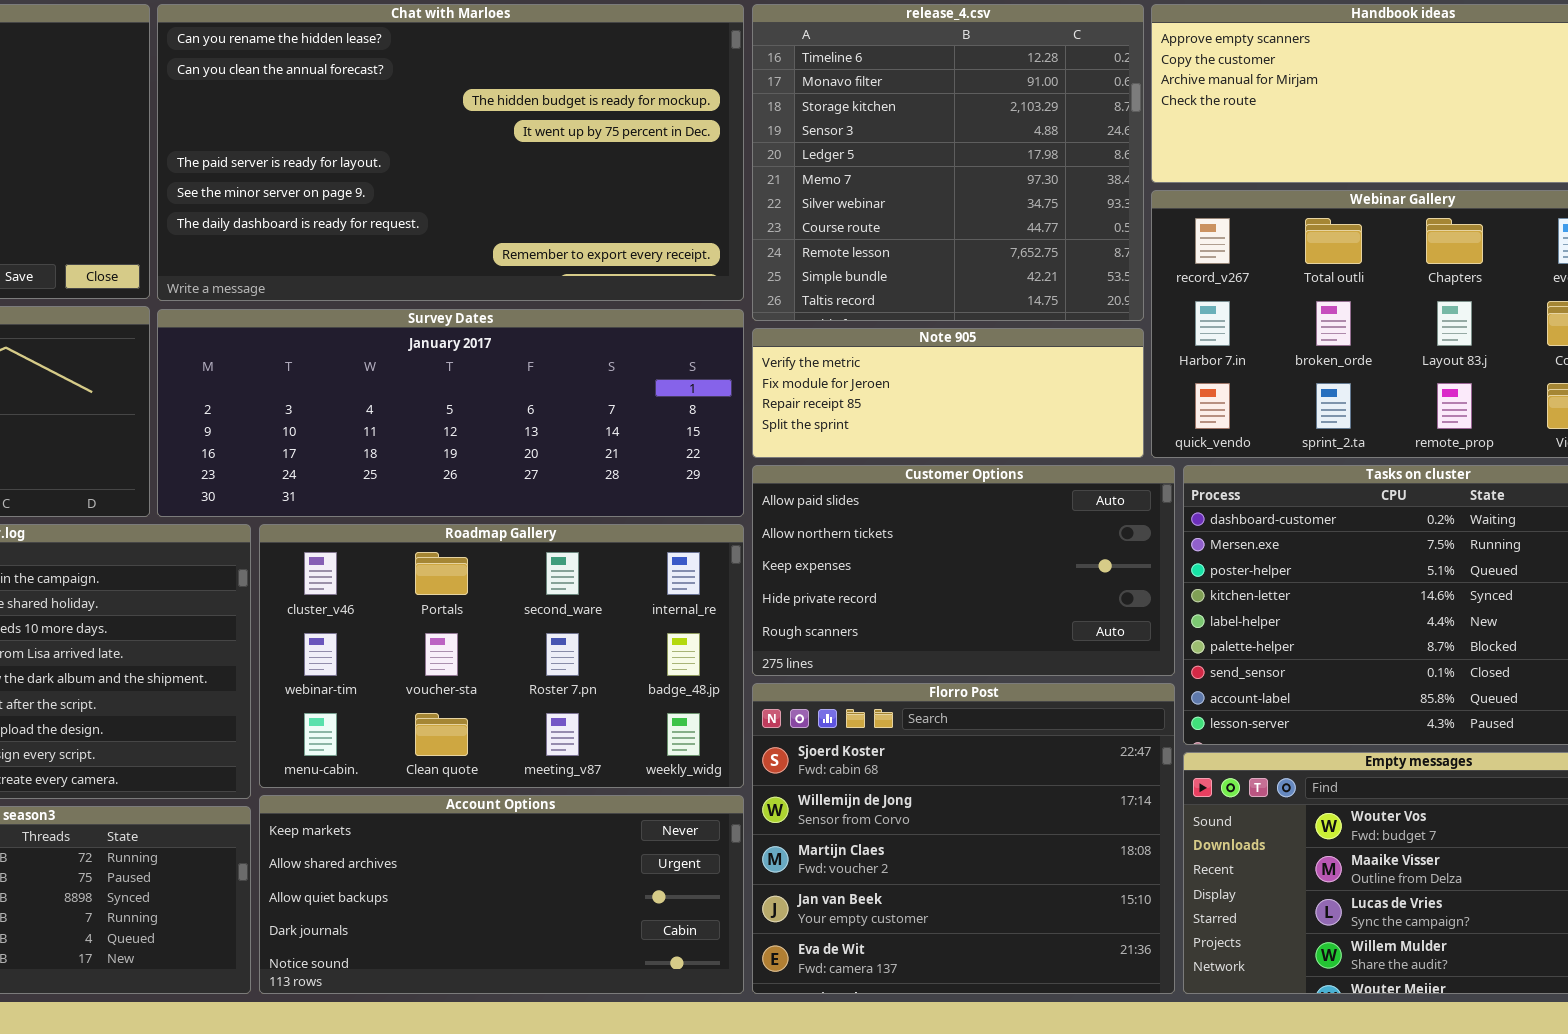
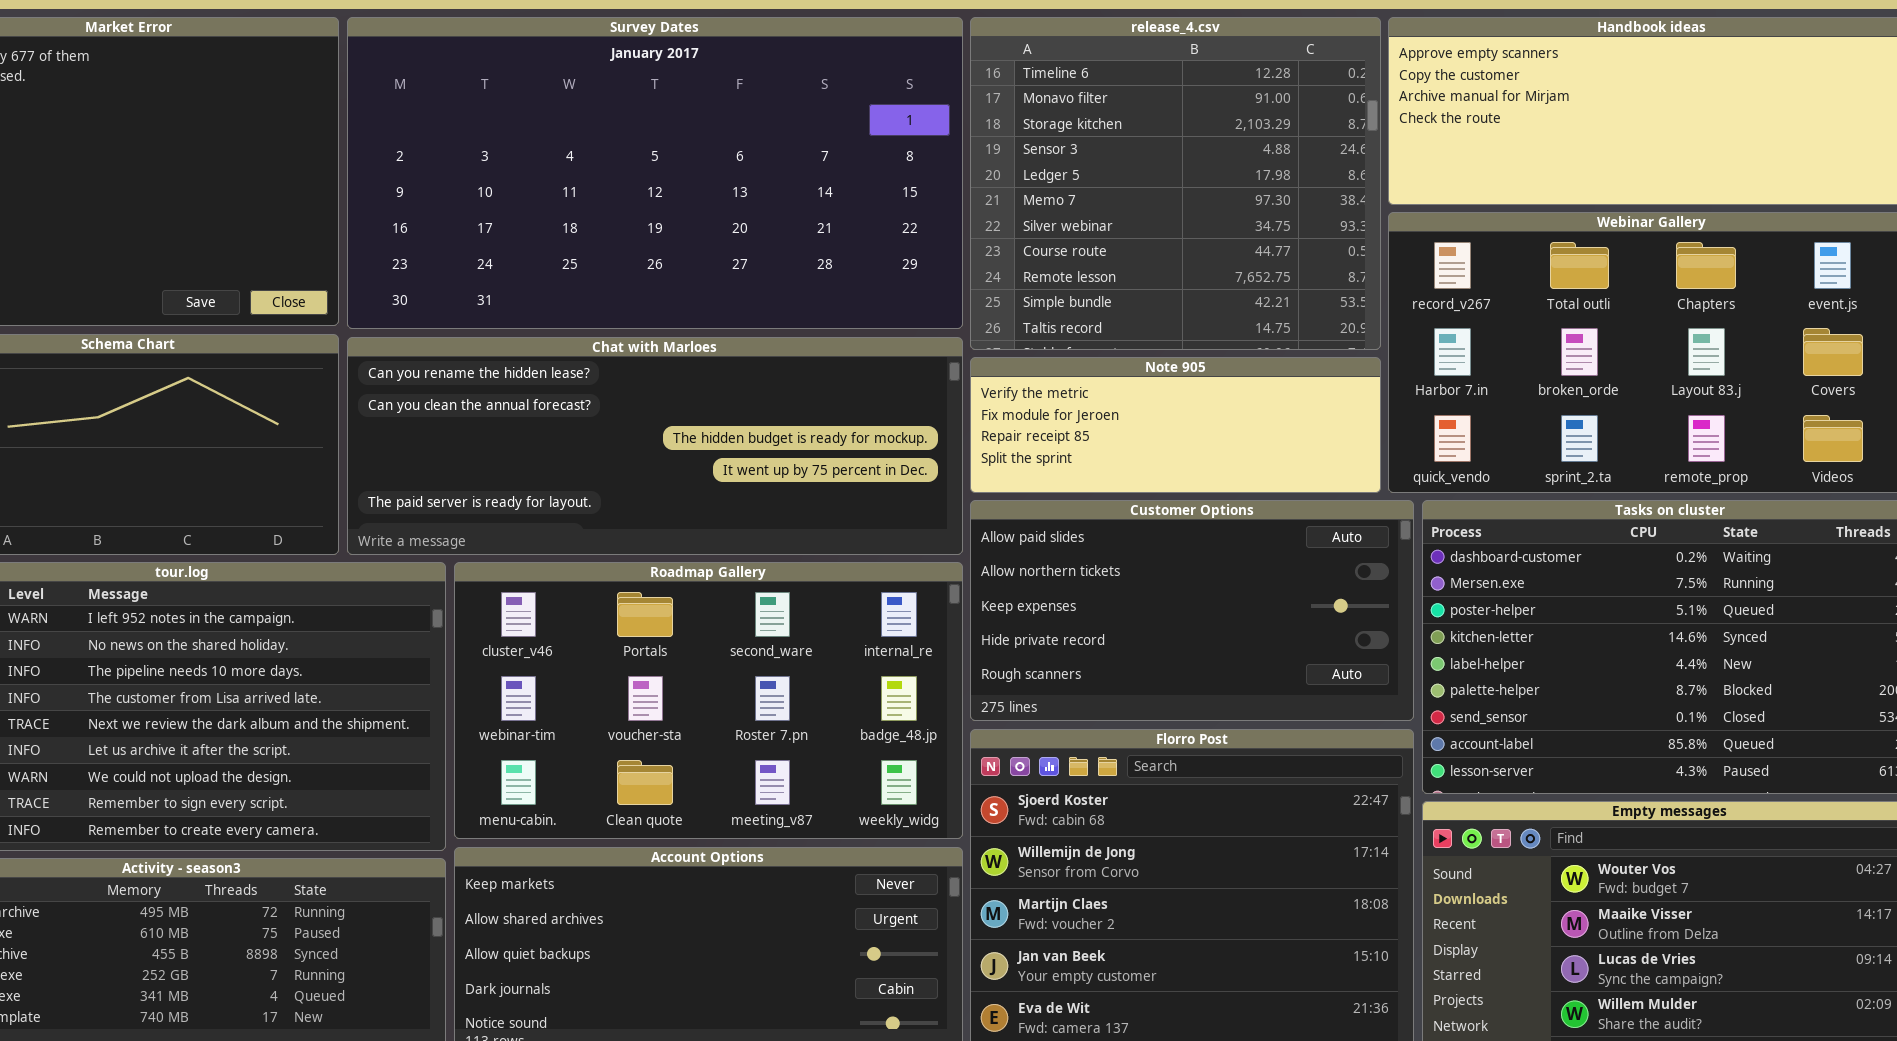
Chat with Marloes: [157,4,744,301] -> [347,337,963,555], moved, resized
Survey Dates: [157,309,744,517] -> [347,17,963,329], moved, resized

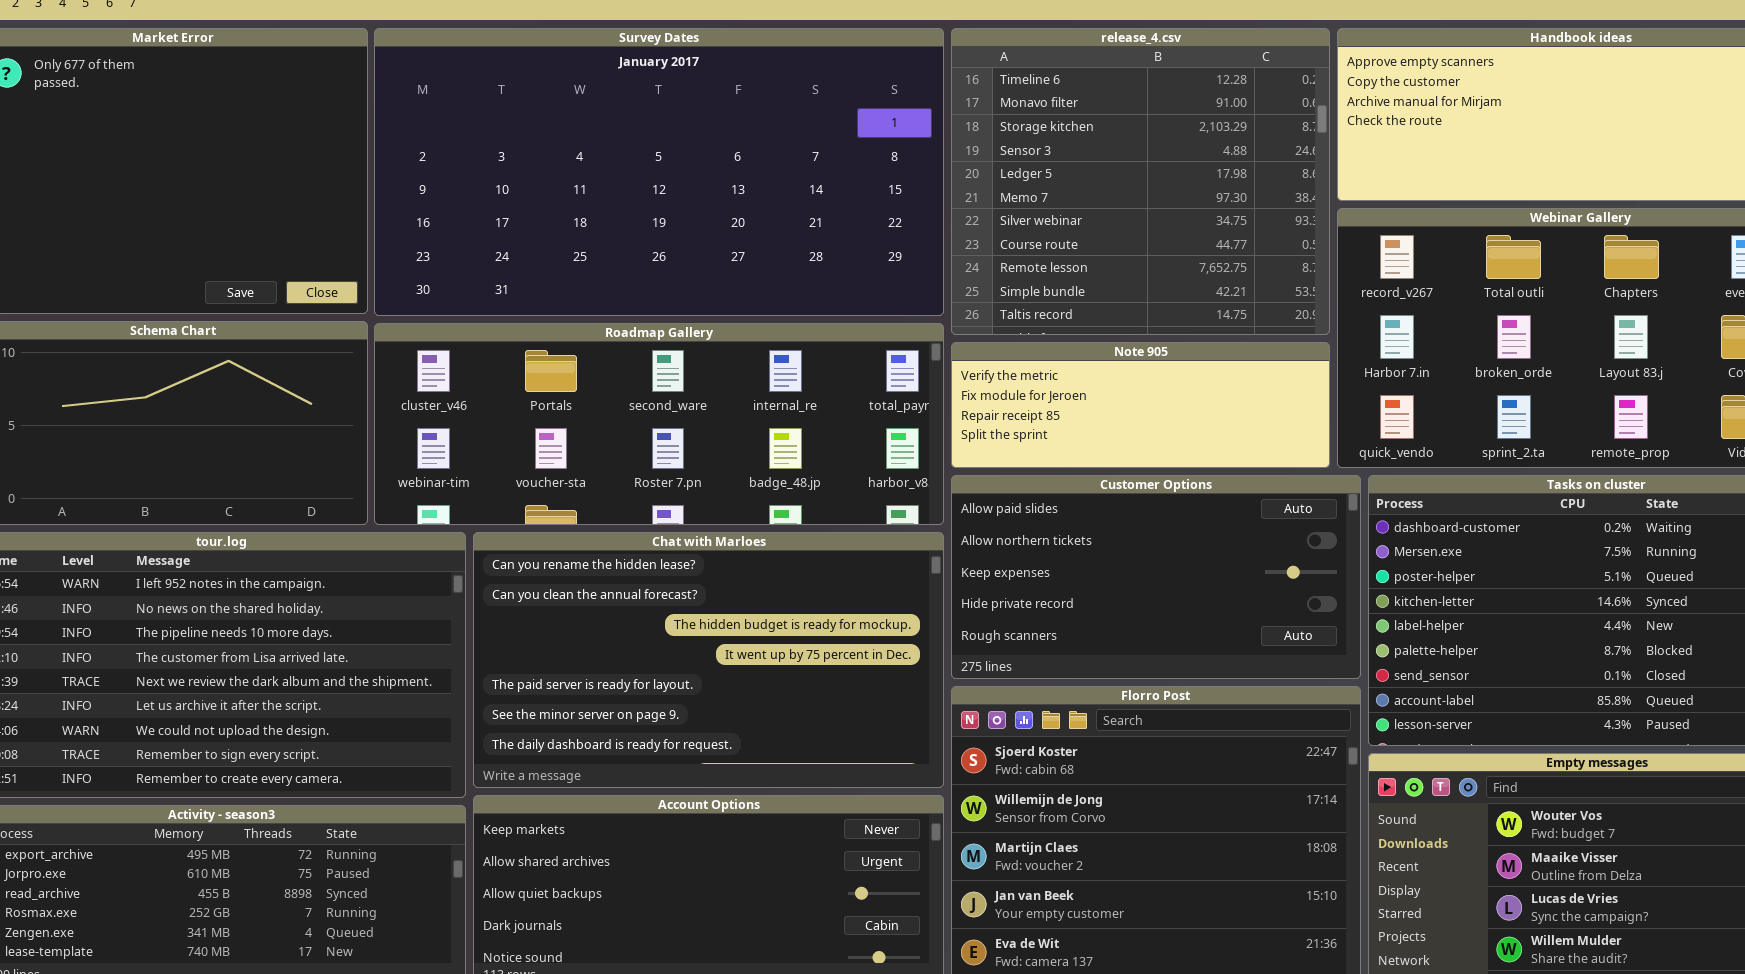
Chat with Marloes: [347,337,963,555] -> [473,532,944,788], moved, resized
Roadmap Gallery: [454,562,963,839] -> [374,323,944,525], moved, resized

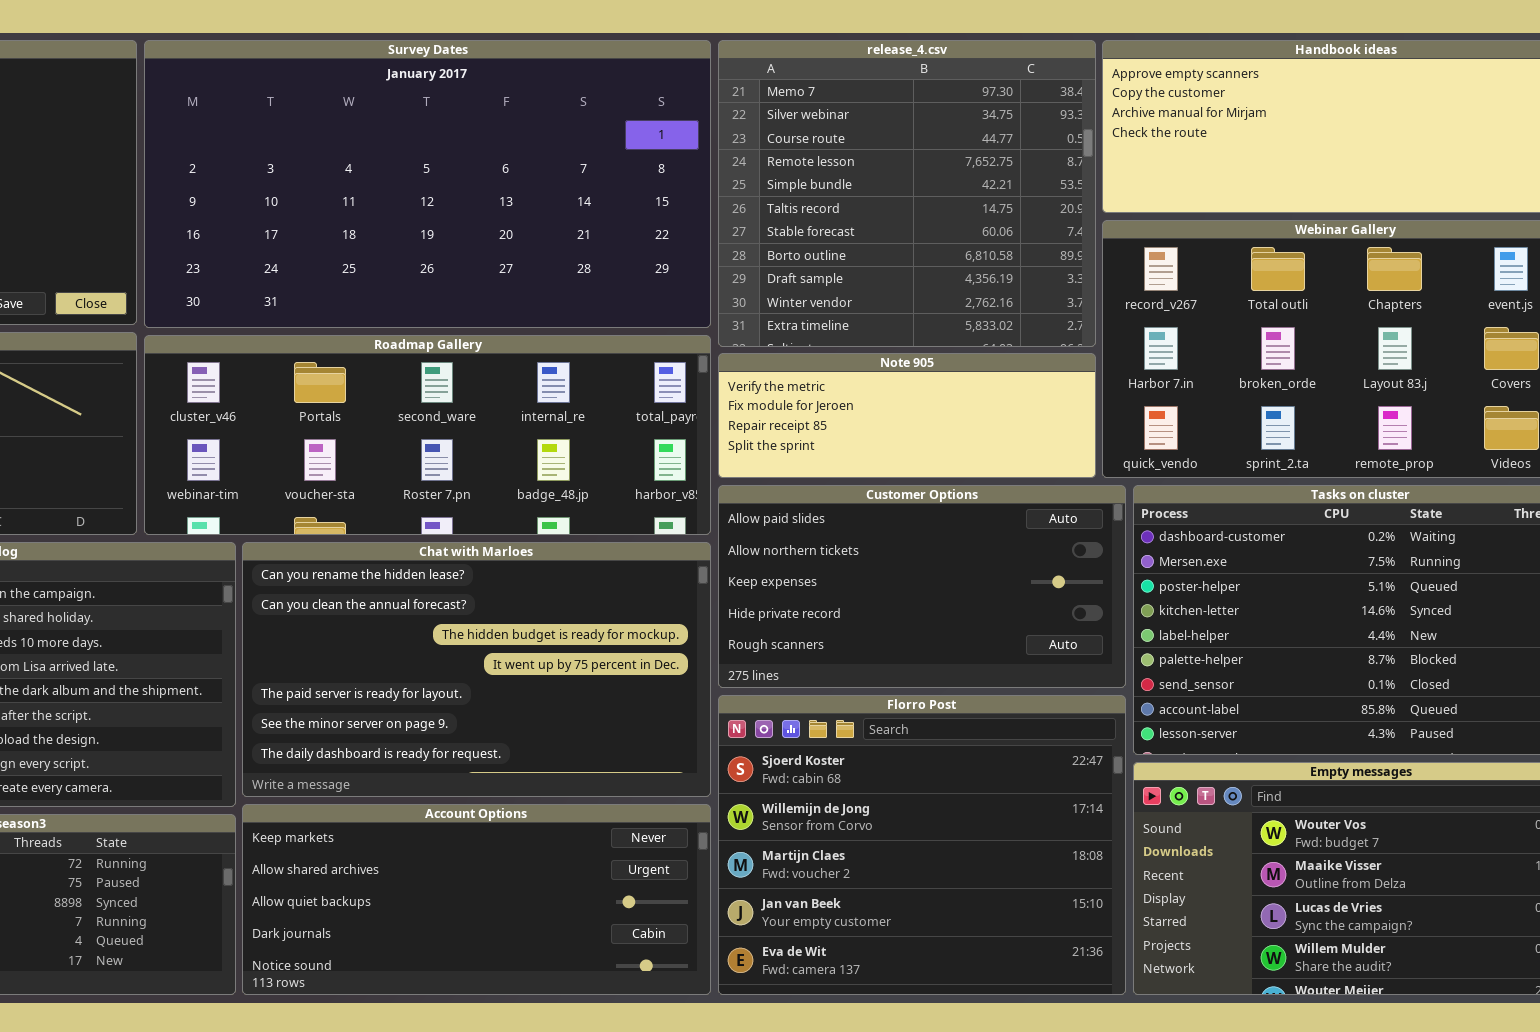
release_4.csv: [951,28,1330,335] -> [718,40,1096,347], scrolled down 5 rows

